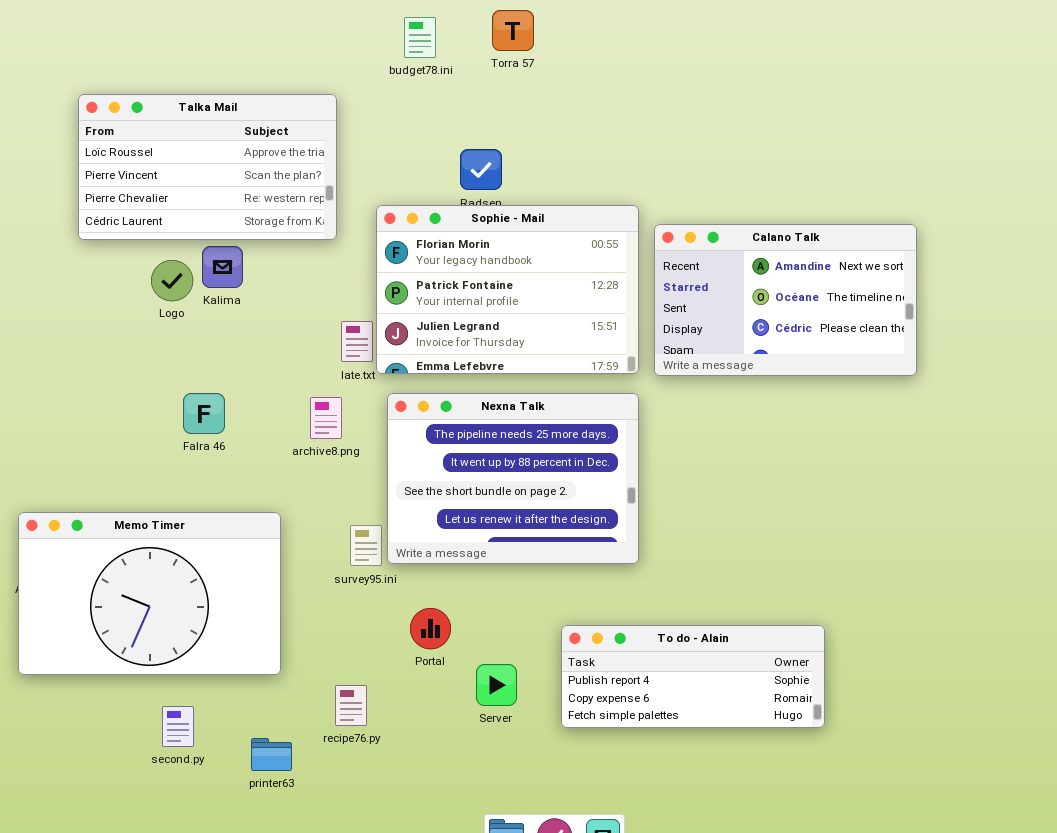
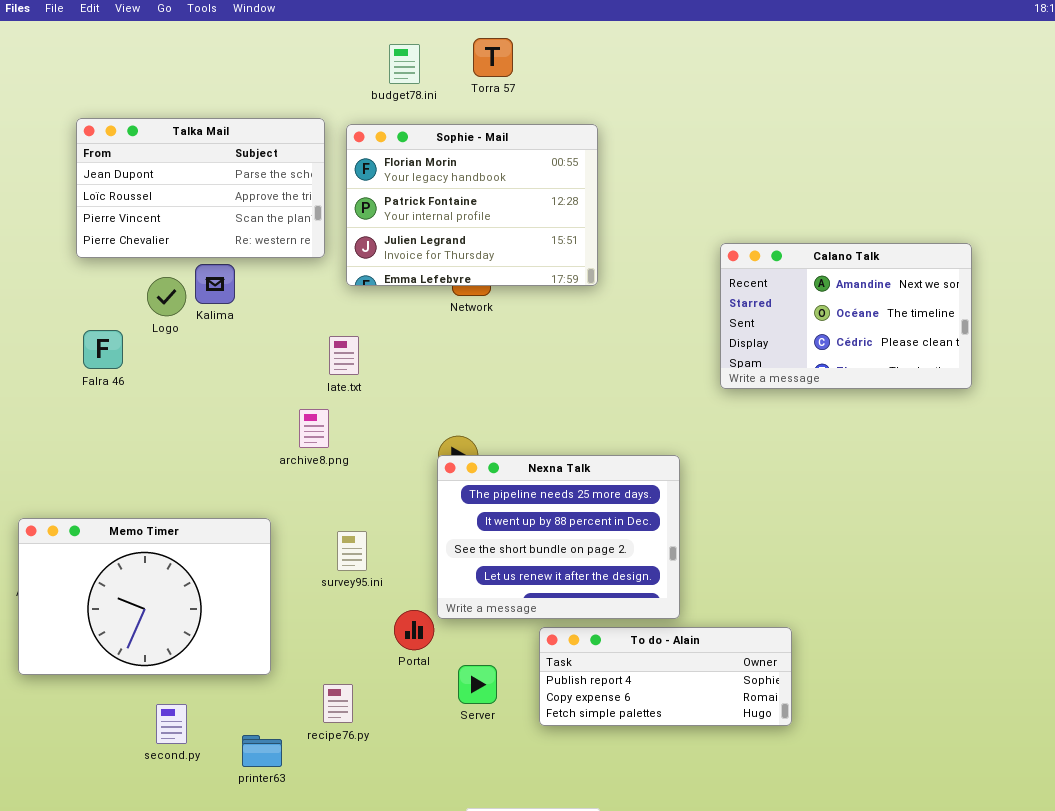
Talka Mail: [78,94,337,240] -> [76,118,325,258], scrolled up 1 row
Sophie - Mail: [376,205,639,374] -> [346,124,598,286], moved
Calano Talk: [654,224,917,376] -> [720,243,972,389], moved
Falra 46: [183,393,225,434] -> [83,330,123,369], moved
Nexna Talk: [387,393,639,564] -> [437,455,680,619], moved

